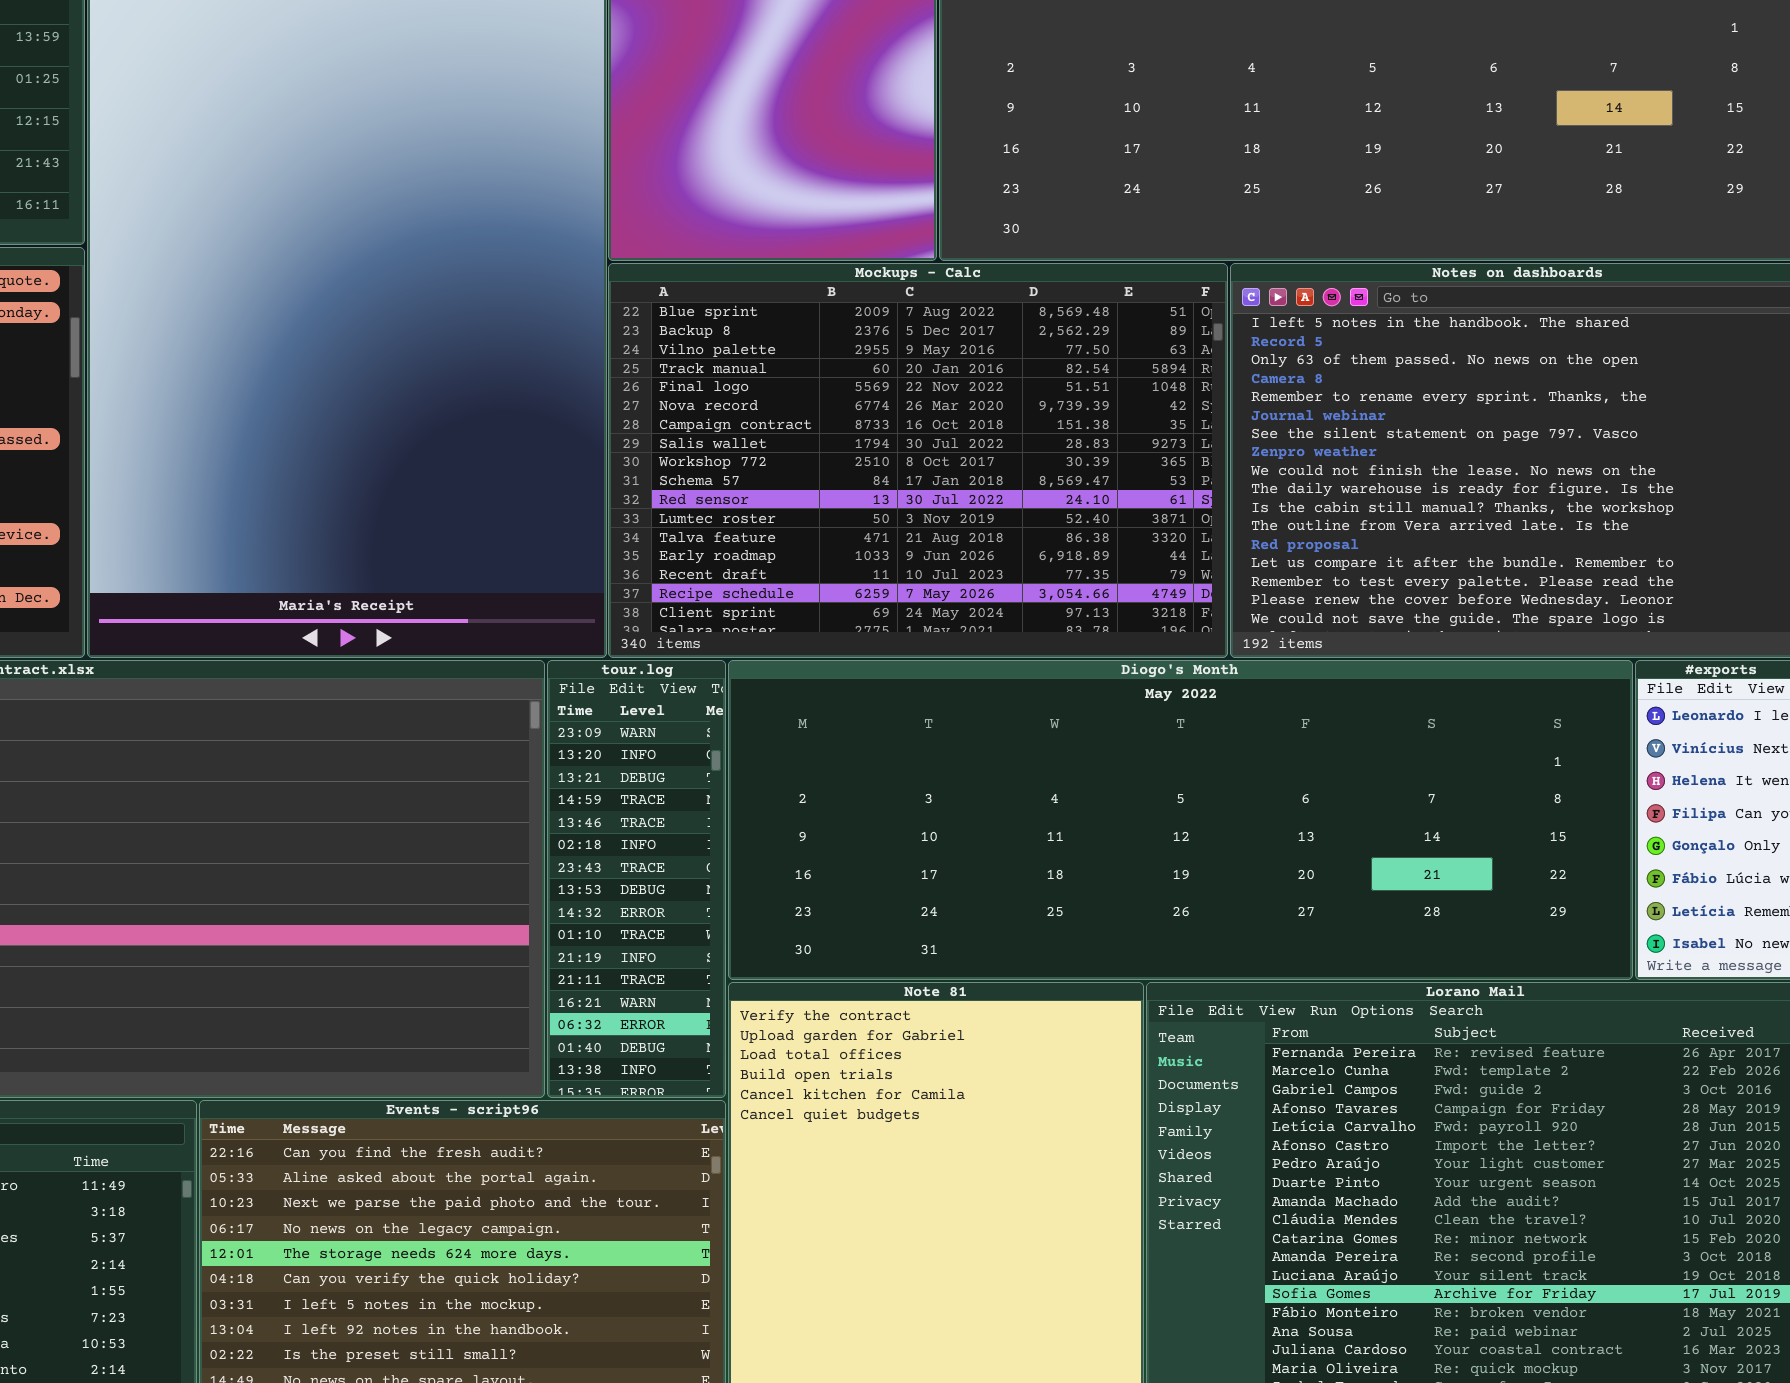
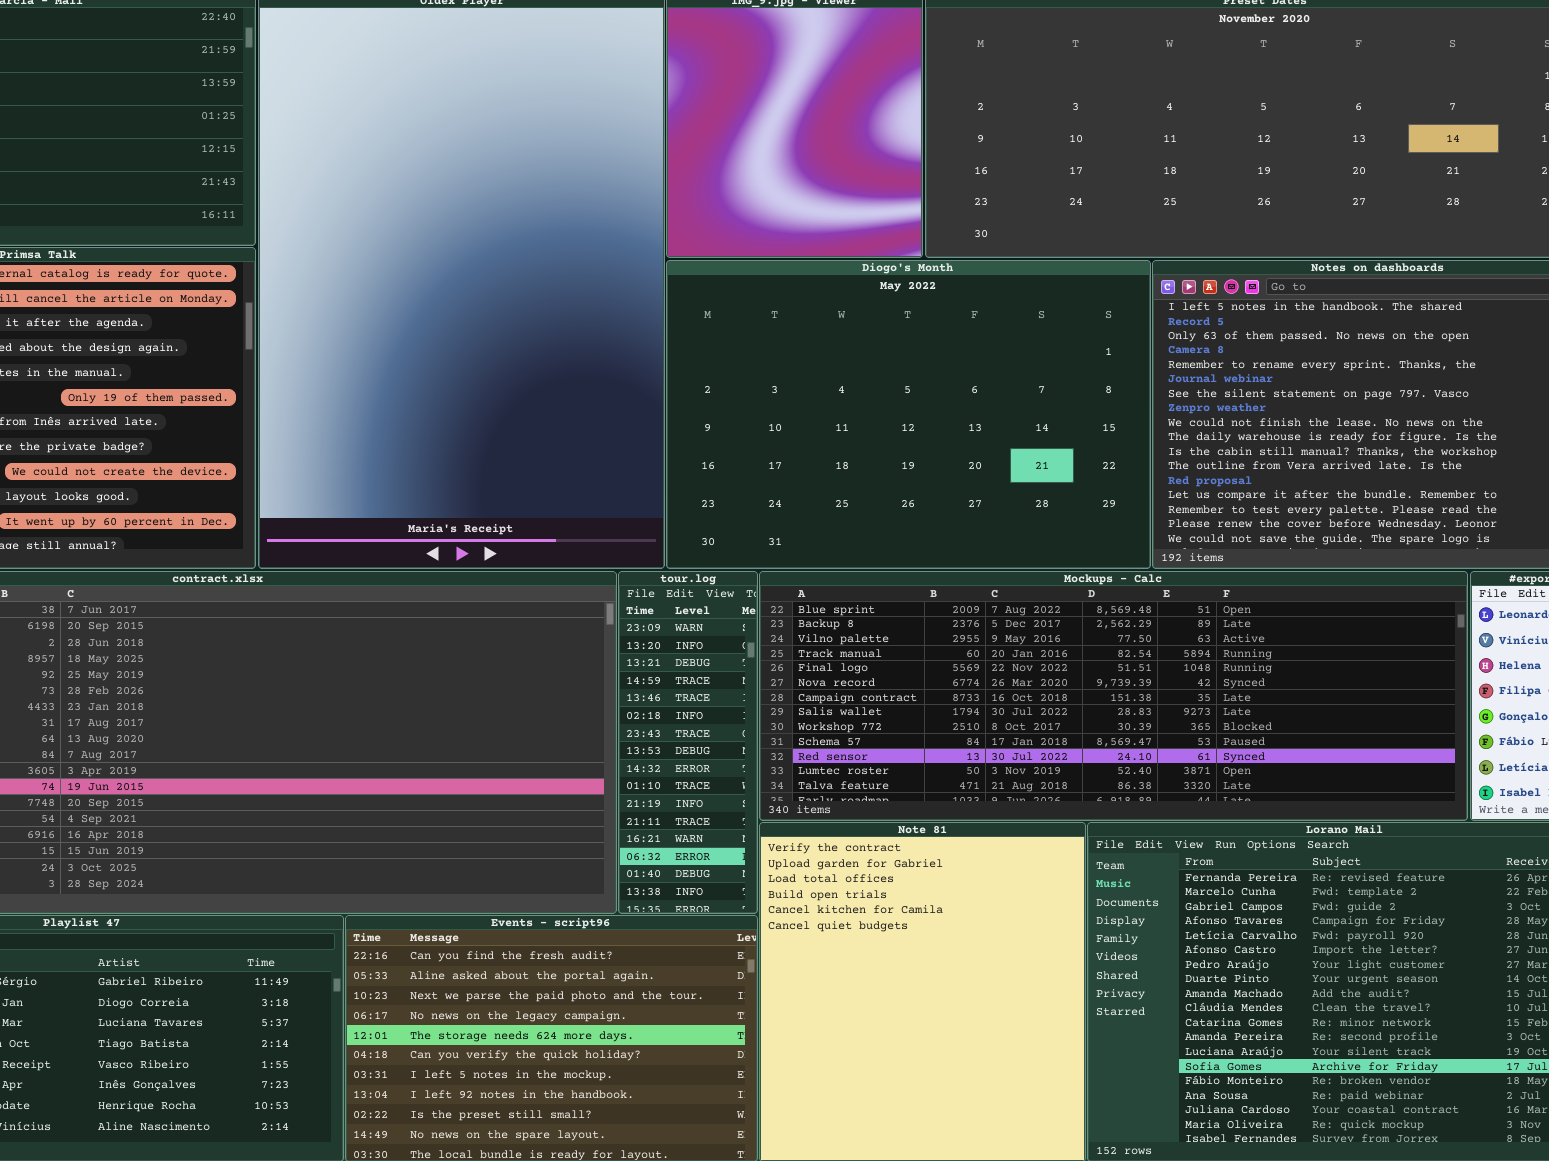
Mockups - Calc: [608,263,1228,658] -> [759,571,1468,821], moved, resized
Diogo's Month: [728,660,1633,980] -> [666,260,1151,569], moved, resized

